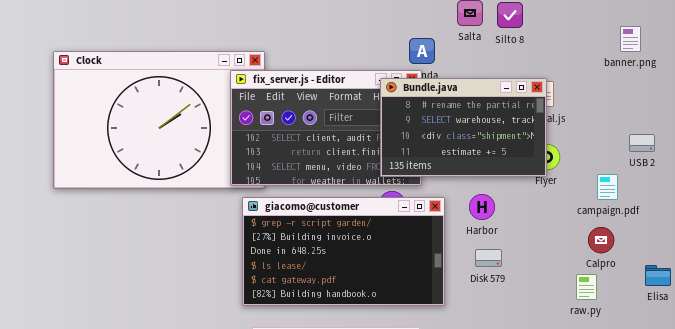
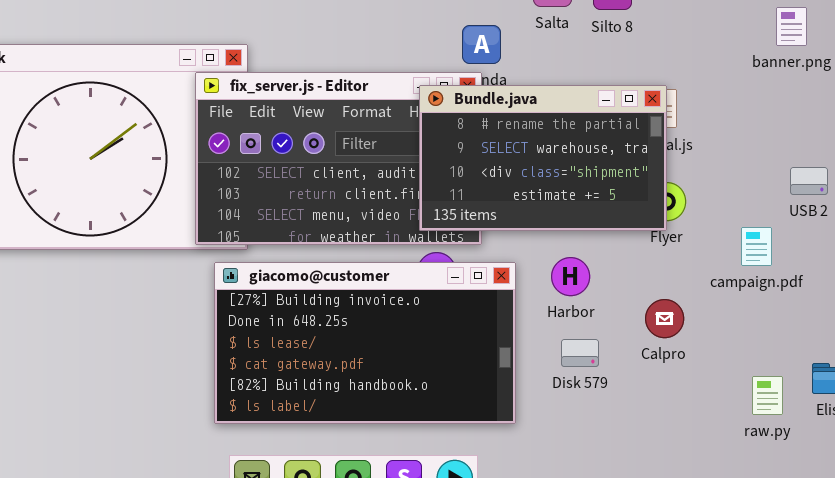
giacomo@customer: [242,197,445,306] -> [214,262,516,424], scrolled down 1 row
Calpro: [588,227,614,253] -> [645,299,684,338], moved
raw.py: [576,274,597,300] -> [752,376,783,415], moved

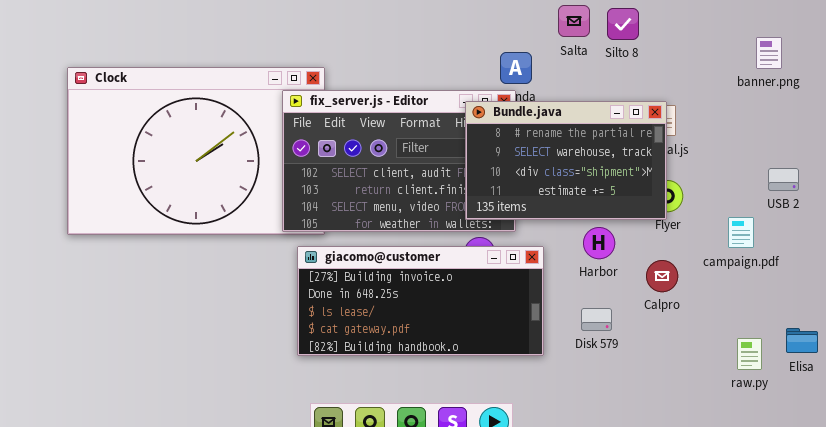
Harbor: [551,257,590,296] -> [583,227,615,259], moved
giacomo@customer: [214,262,516,424] -> [297,246,544,356], resized
Calpro: [645,299,684,338] -> [646,260,678,292], moved

